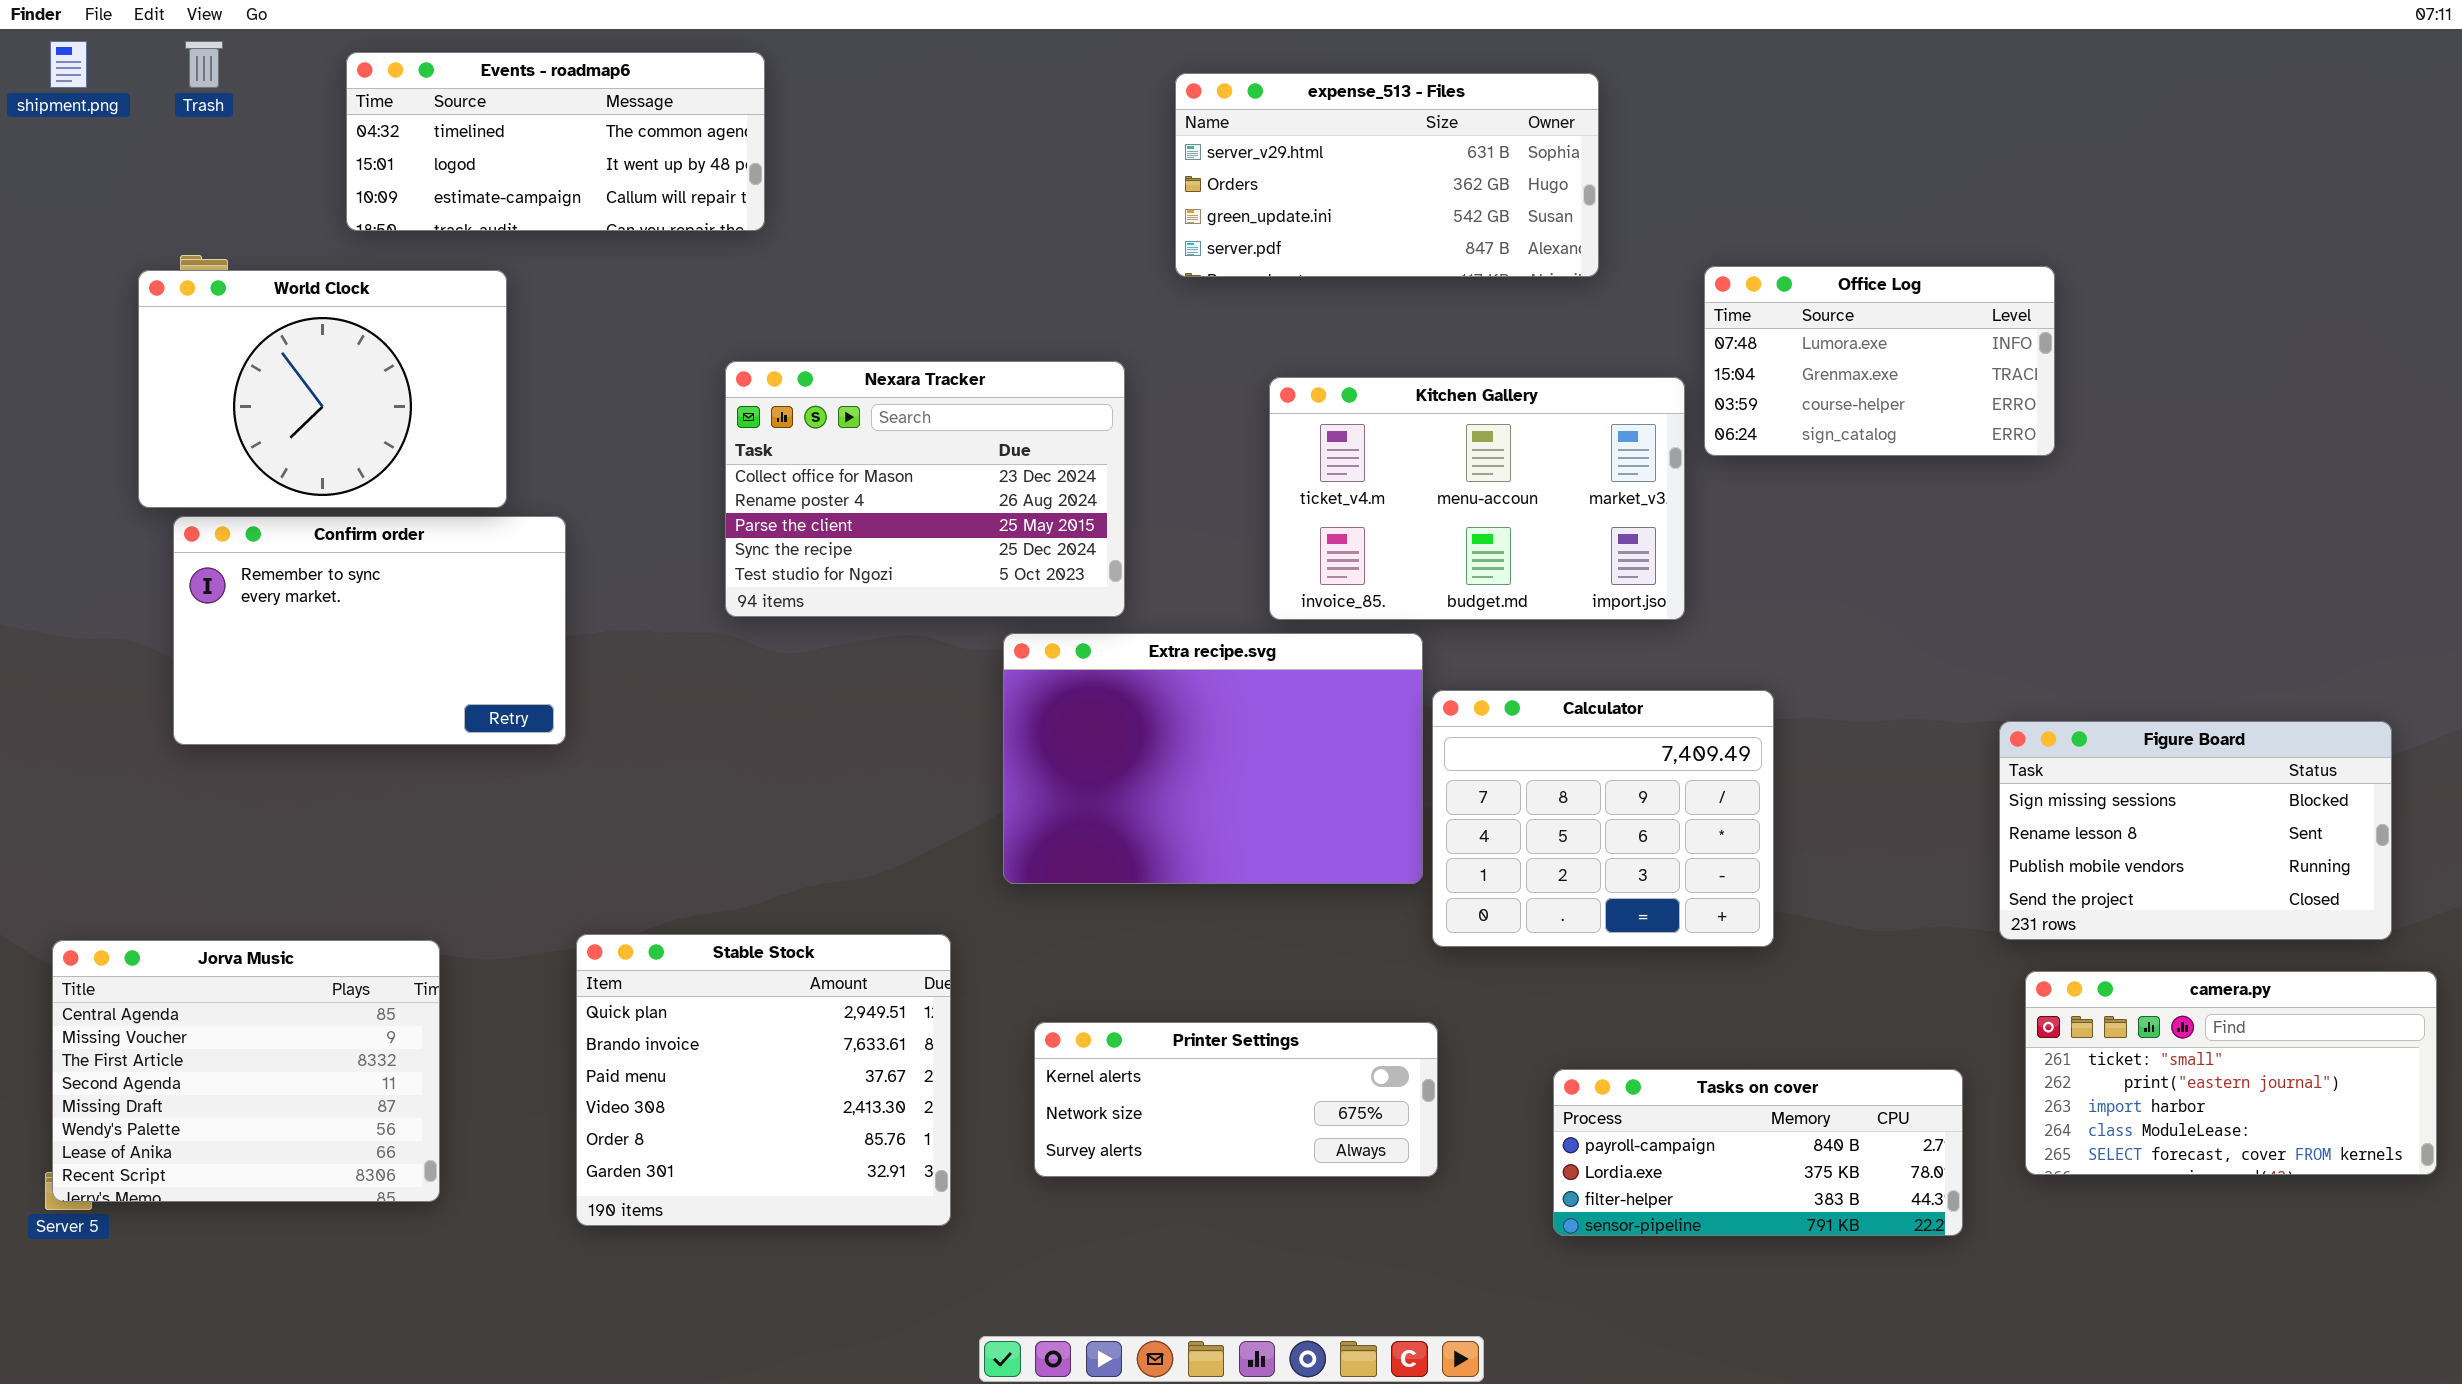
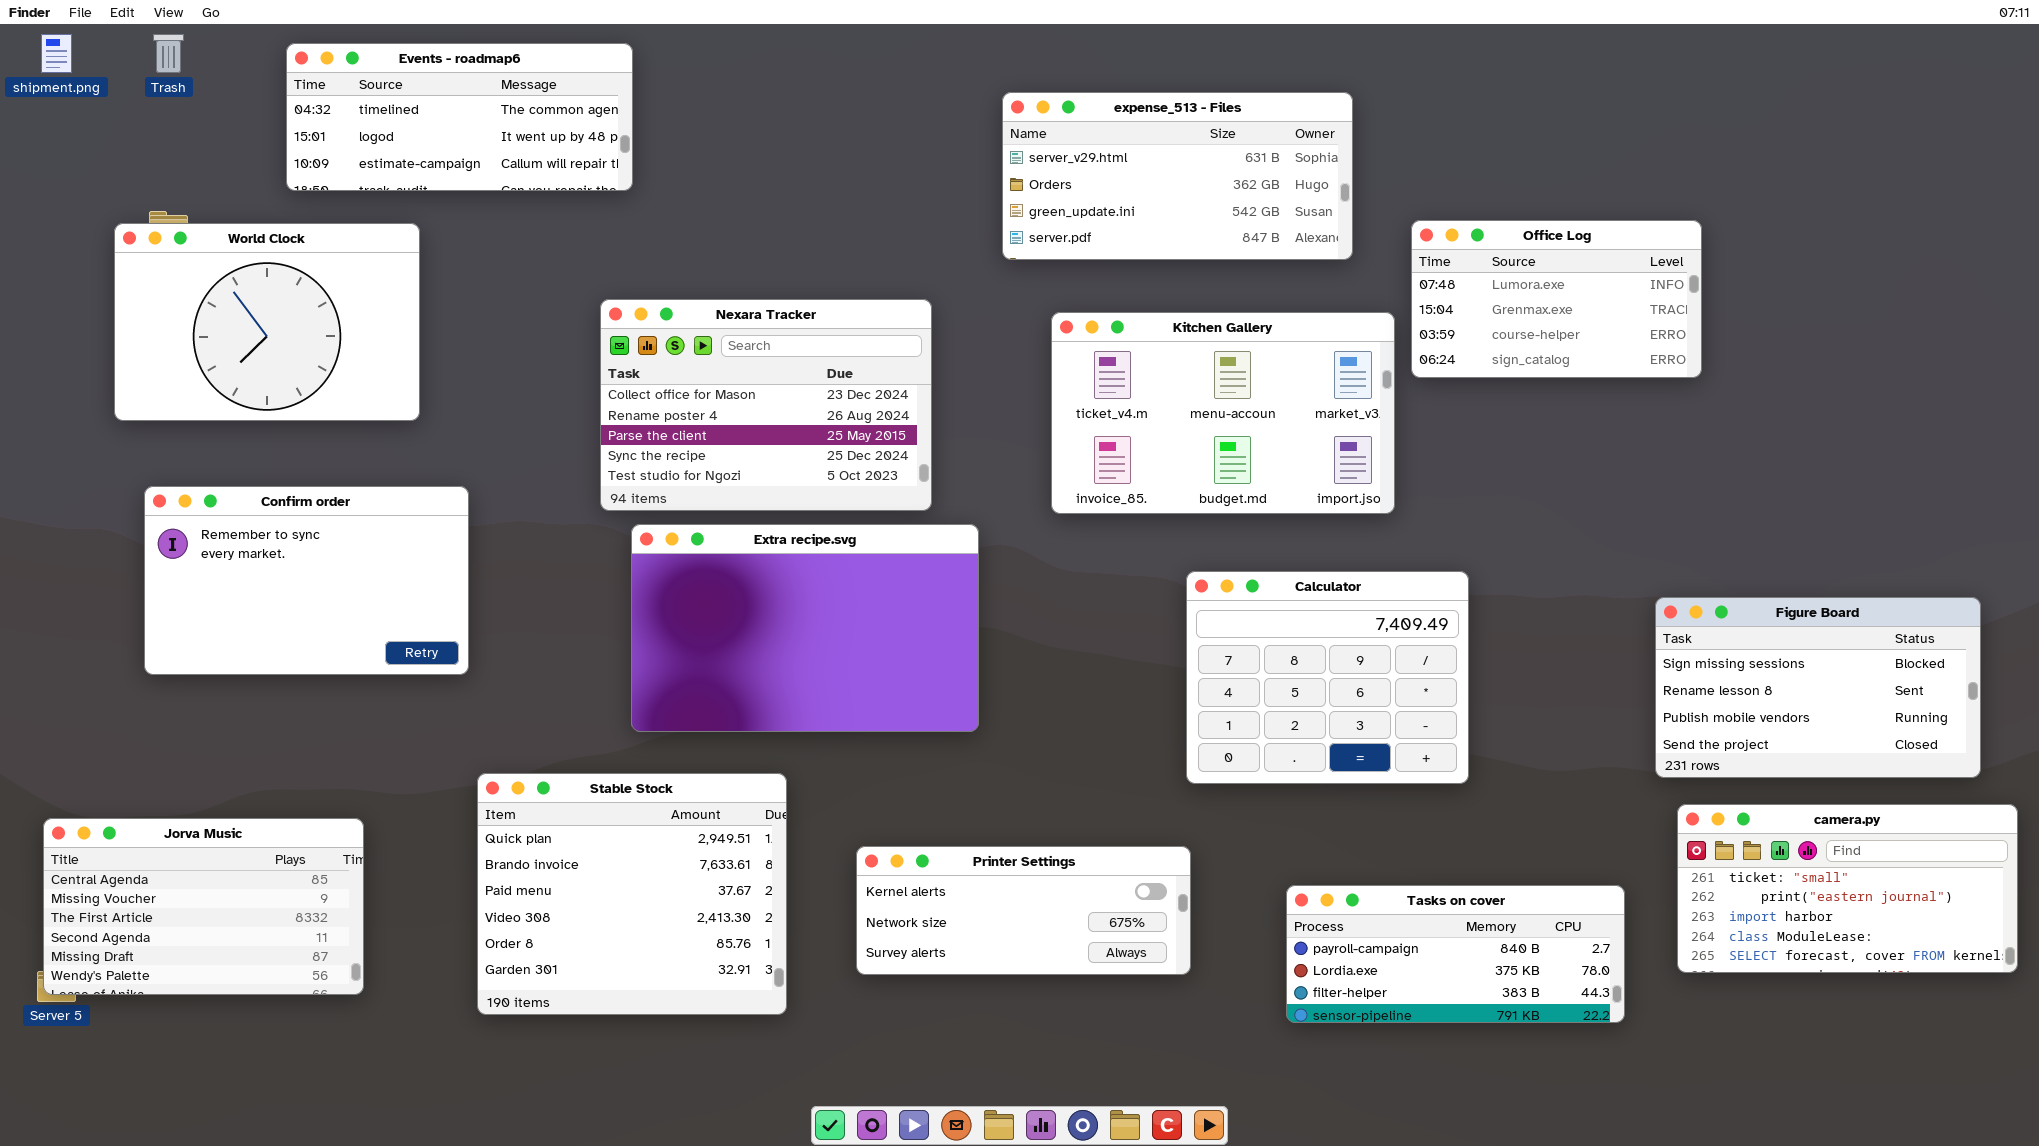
expense_513 - Files: [1175,73,1599,277] -> [1002,92,1353,260], moved
Confirm order: [173,516,566,745] -> [144,486,469,675], moved
Extra recipe.svg: [1003,633,1423,884] -> [631,524,979,732], moved
Jorva Music: [52,940,440,1202] -> [43,818,364,995], resized

